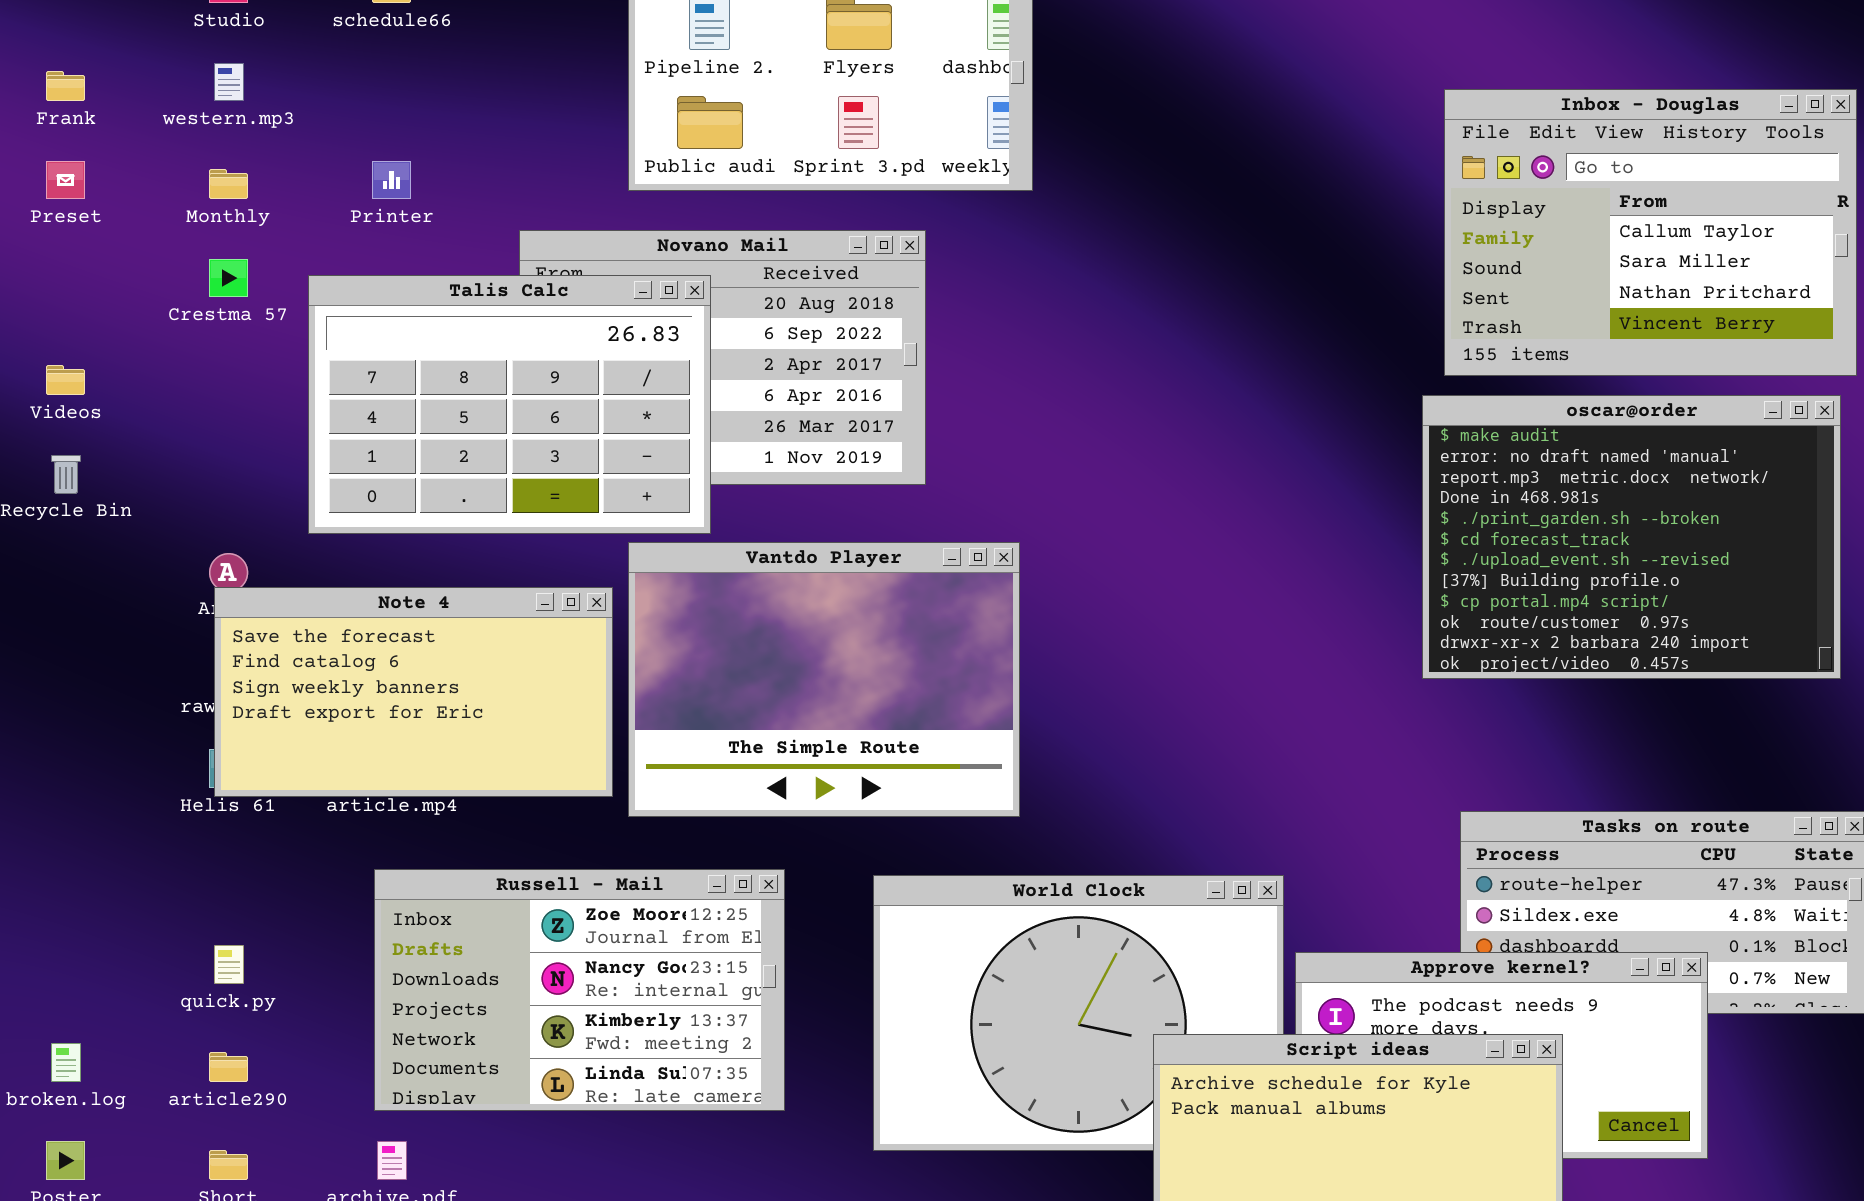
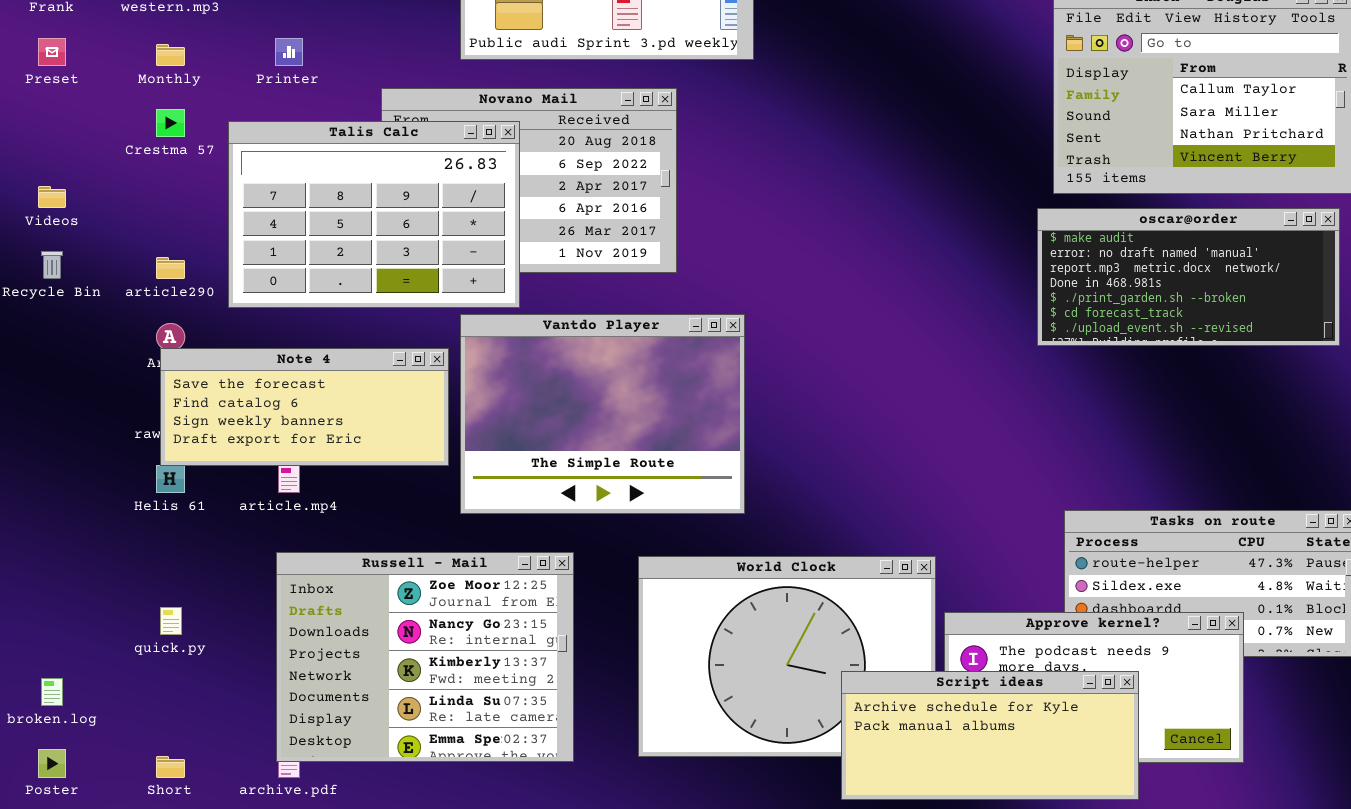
oscar@order: [1422,395,1841,679] -> [1037,208,1340,346], resized
Note 4: [214,587,613,797] -> [160,348,449,466], resized
Russell - Mail: [374,869,785,1111] -> [276,552,574,762], resized
article290: [209,1052,248,1082] -> [156,257,185,279], moved

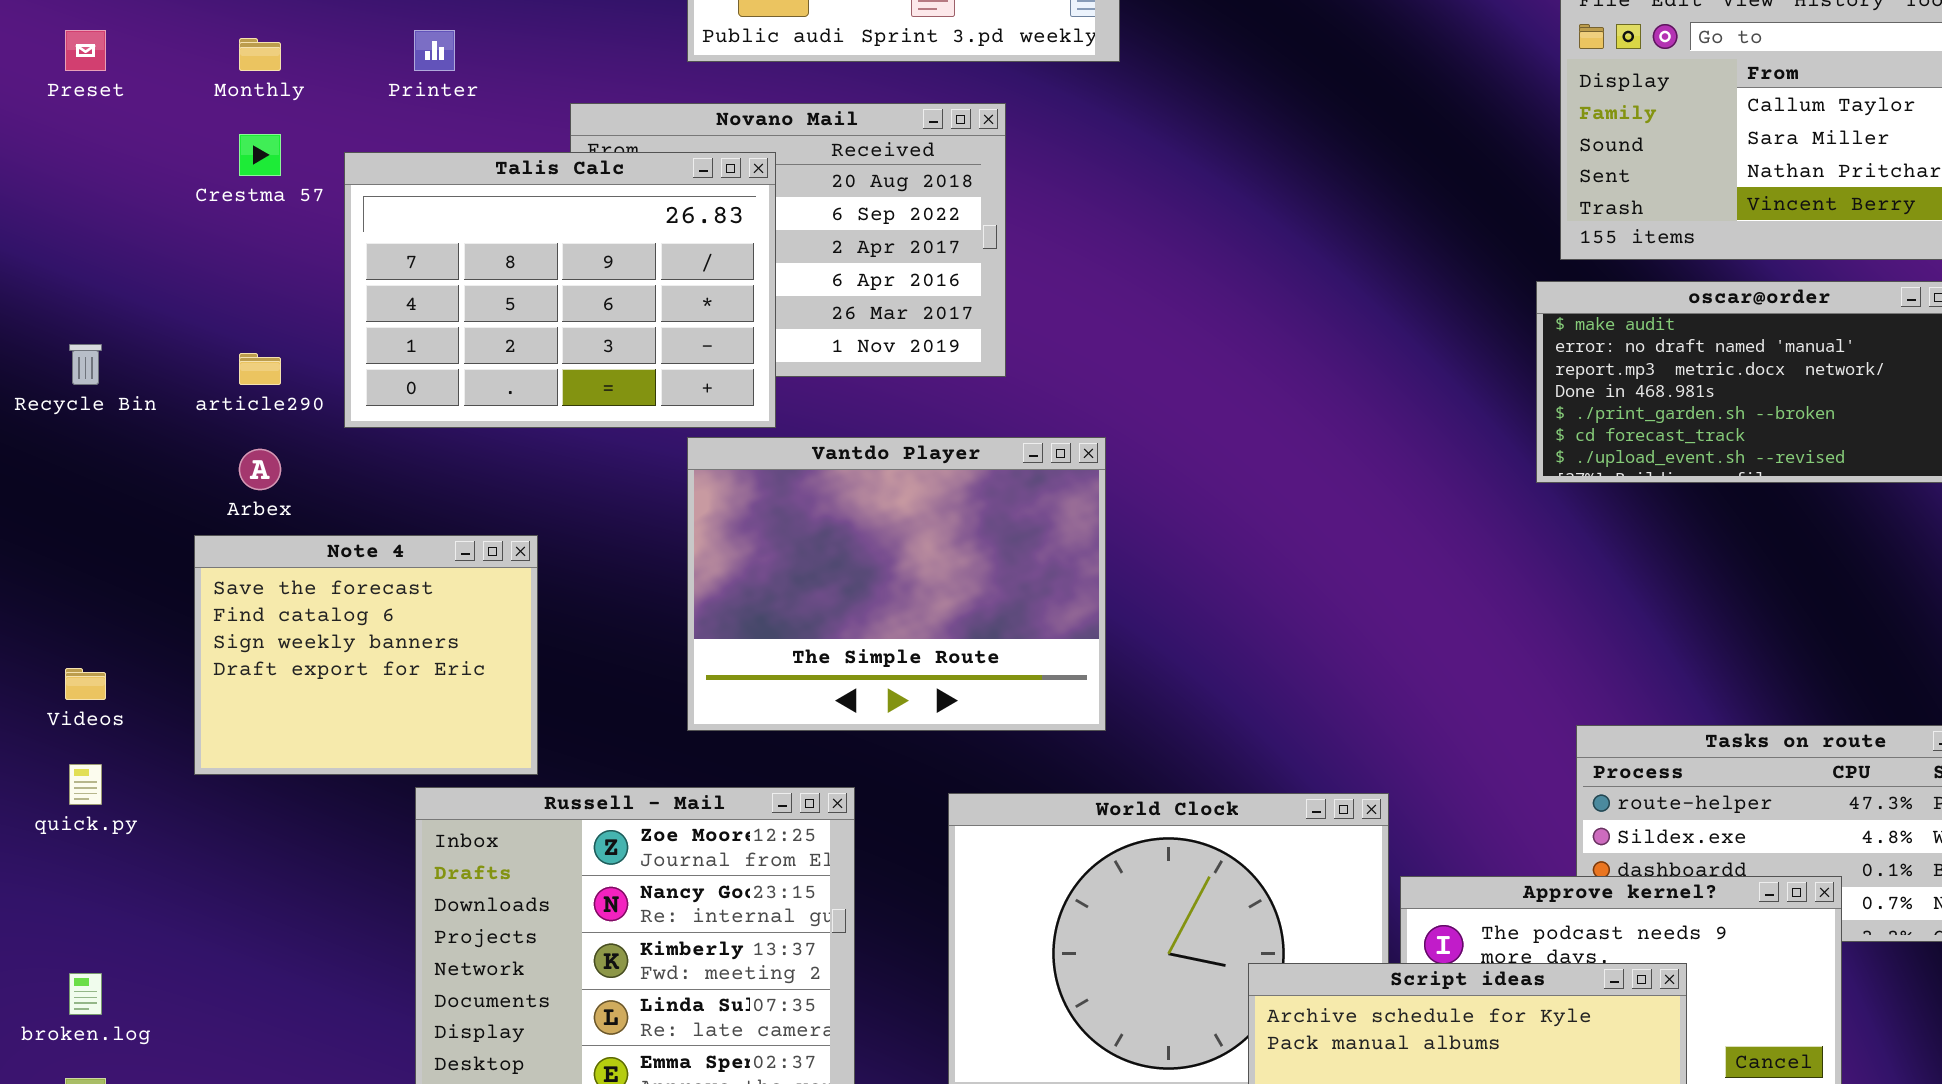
Videos: [38,186,66,208] -> [65,668,106,700], moved
Note 4: [160,348,449,466] -> [194,535,538,775], moved, resized
quick.py: [160,607,182,635] -> [69,764,102,805], moved

